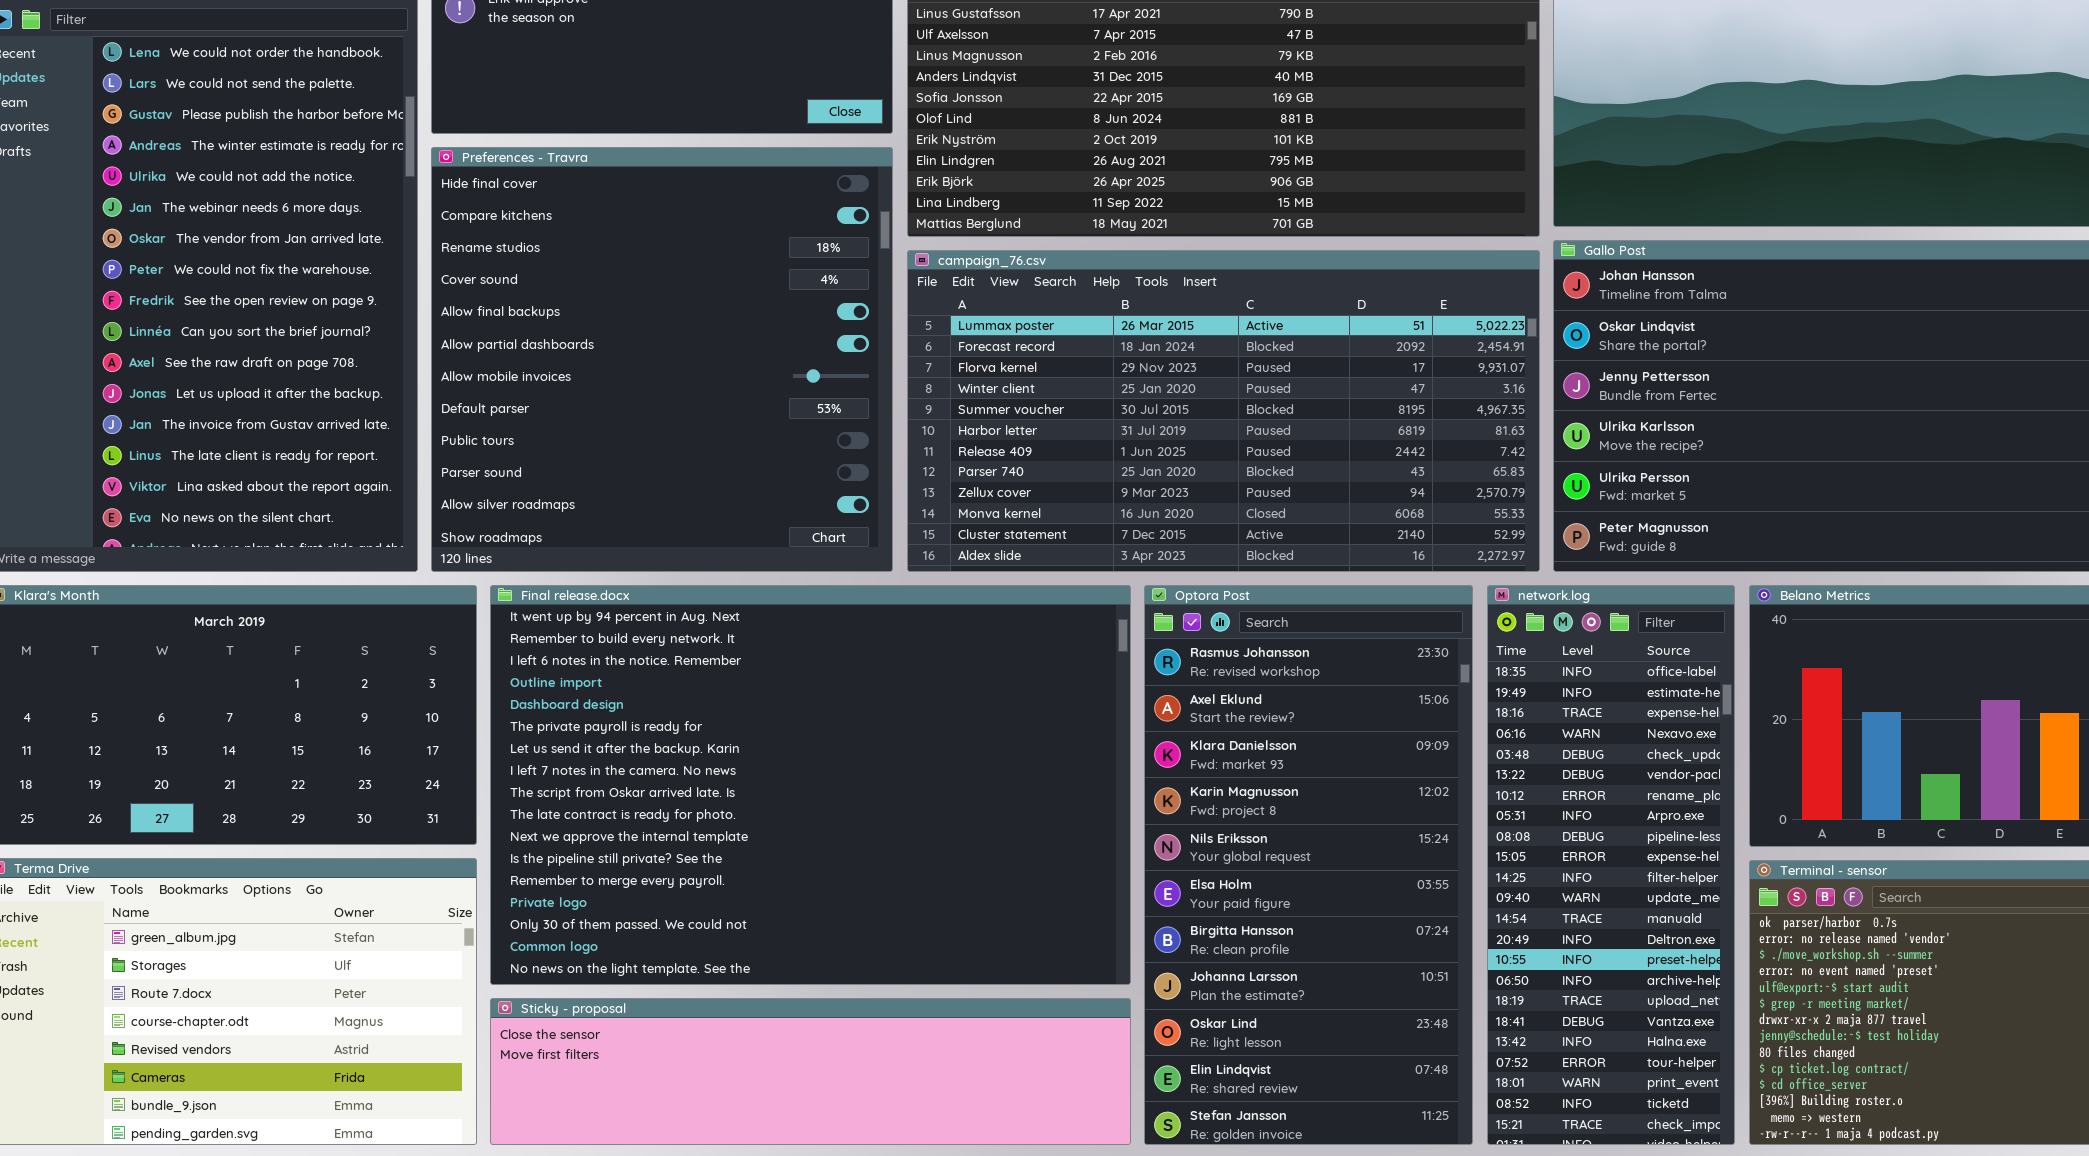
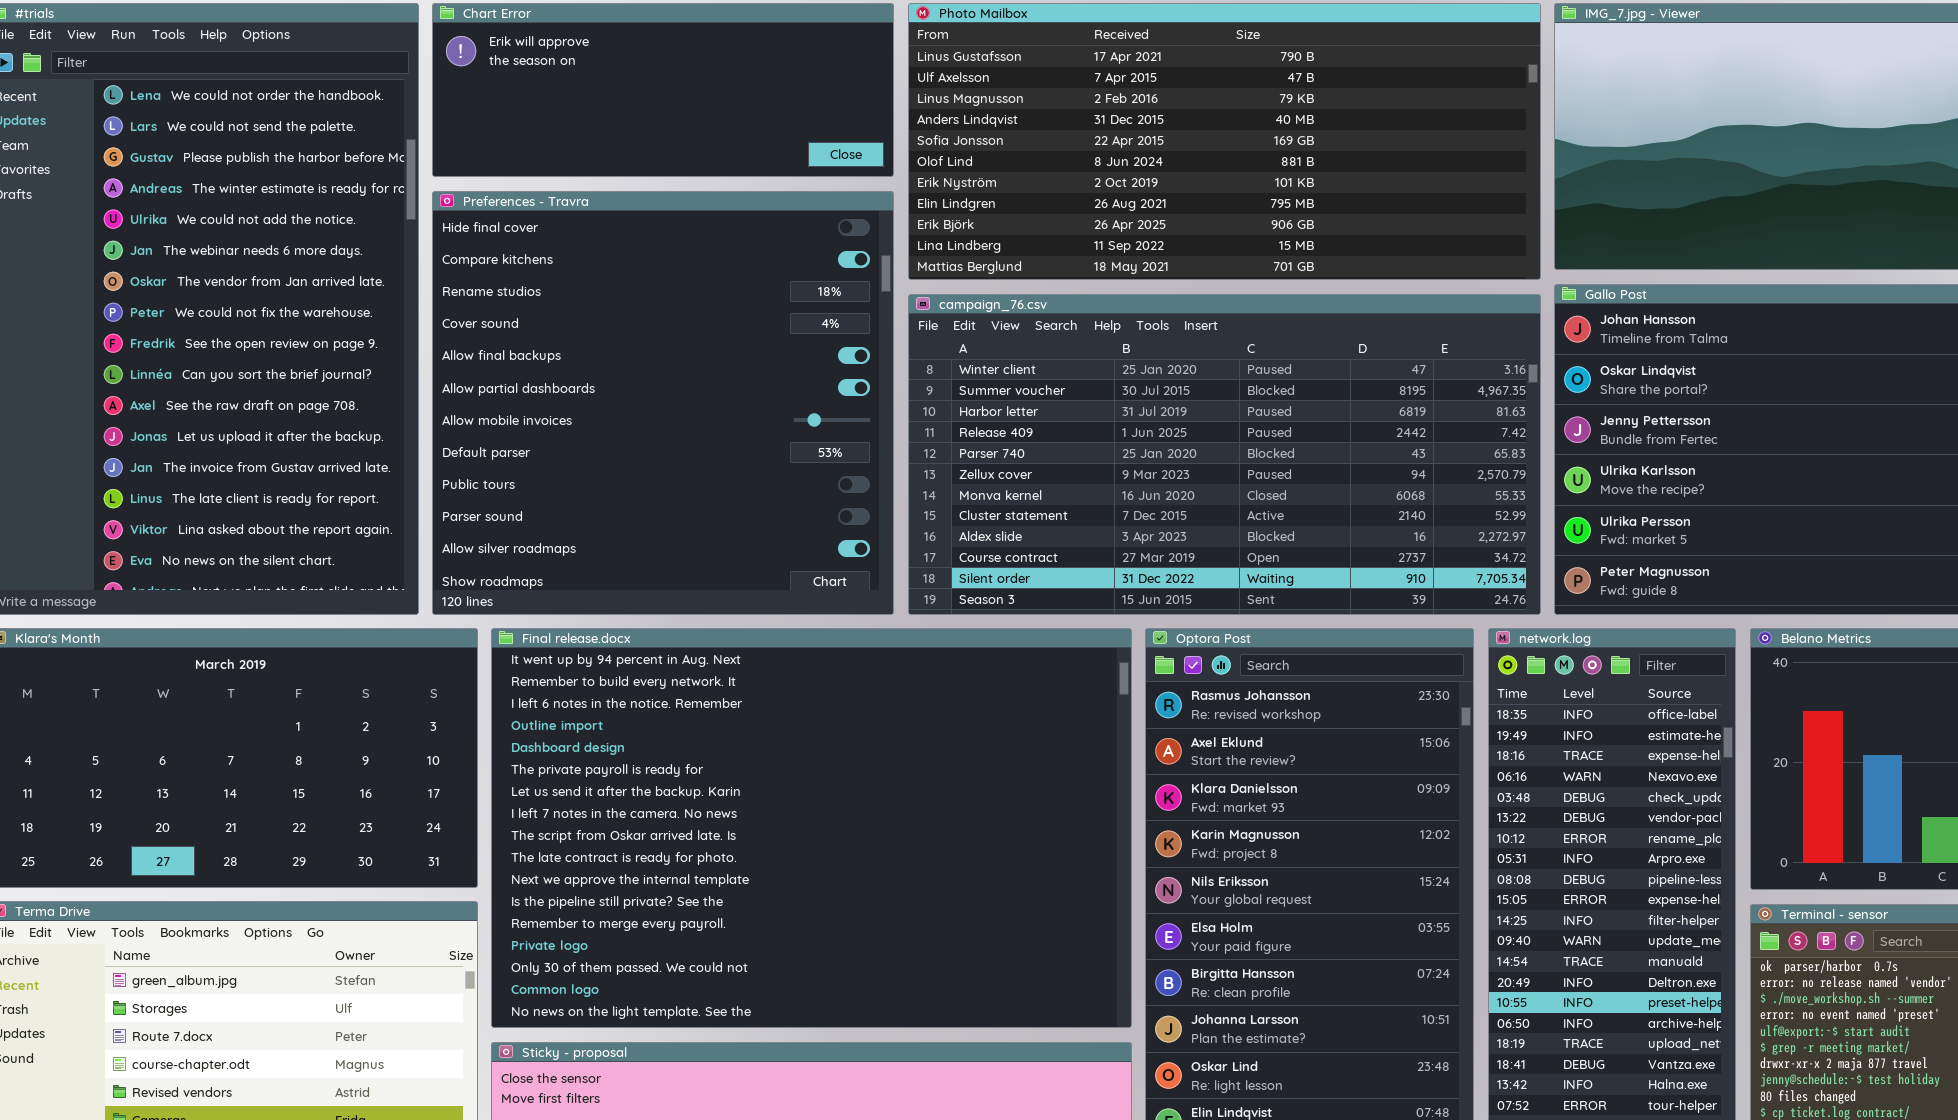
campaign_76.csv: [907,250,1540,572] -> [908,294,1541,615], scrolled down 3 rows

